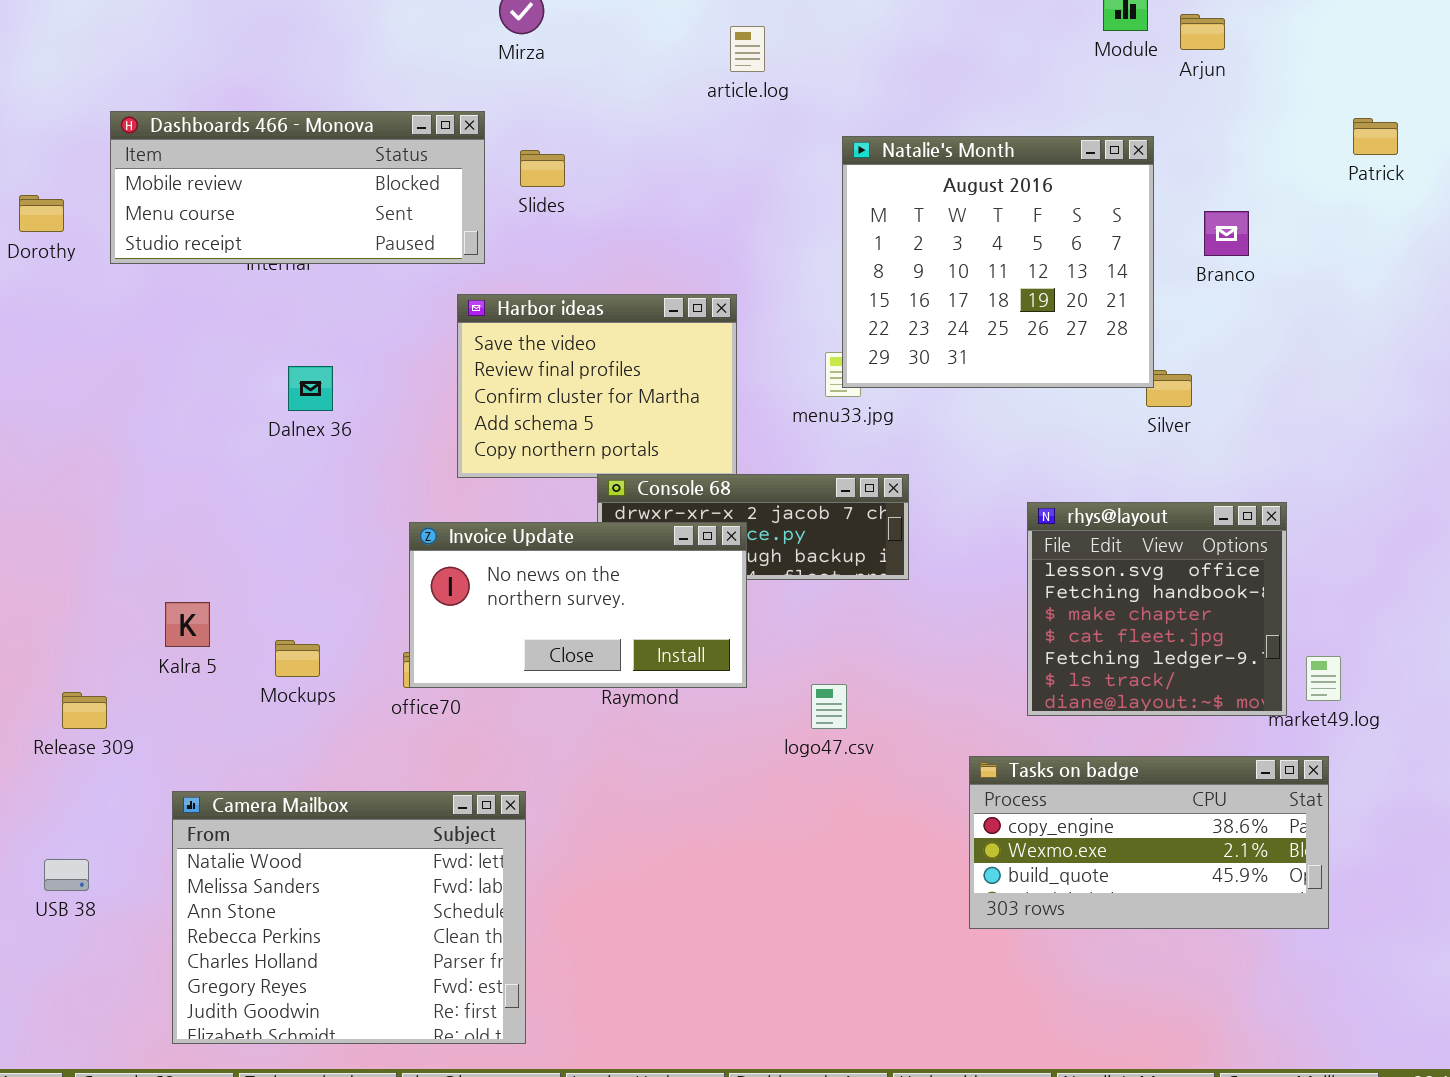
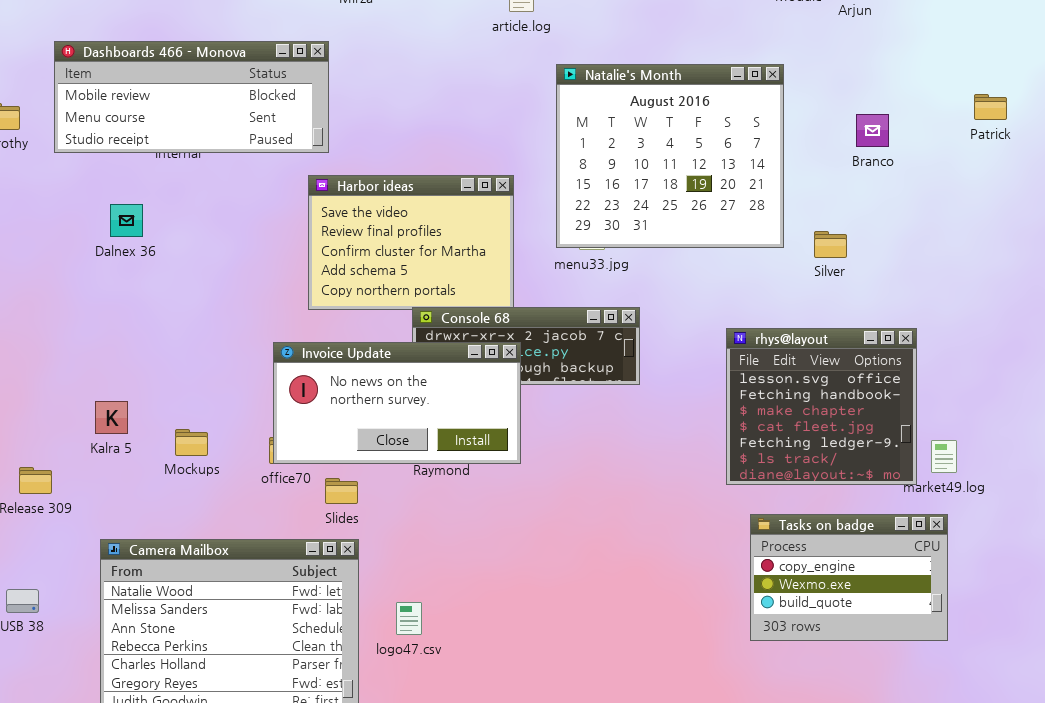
Patrick: [1353,118,1398,155] -> [974,94,1007,120], moved
Natalie's Month: [842,136,1154,388] -> [556,64,784,248], moved
Slides: [520,150,565,187] -> [325,478,358,504], moved
Dalnex 36: [288,366,333,411] -> [110,204,143,237], moved
logo47.csv: [811,684,847,729] -> [396,602,422,635], moved
Tasks on badge: [969,756,1329,929] -> [750,514,948,641], resized

